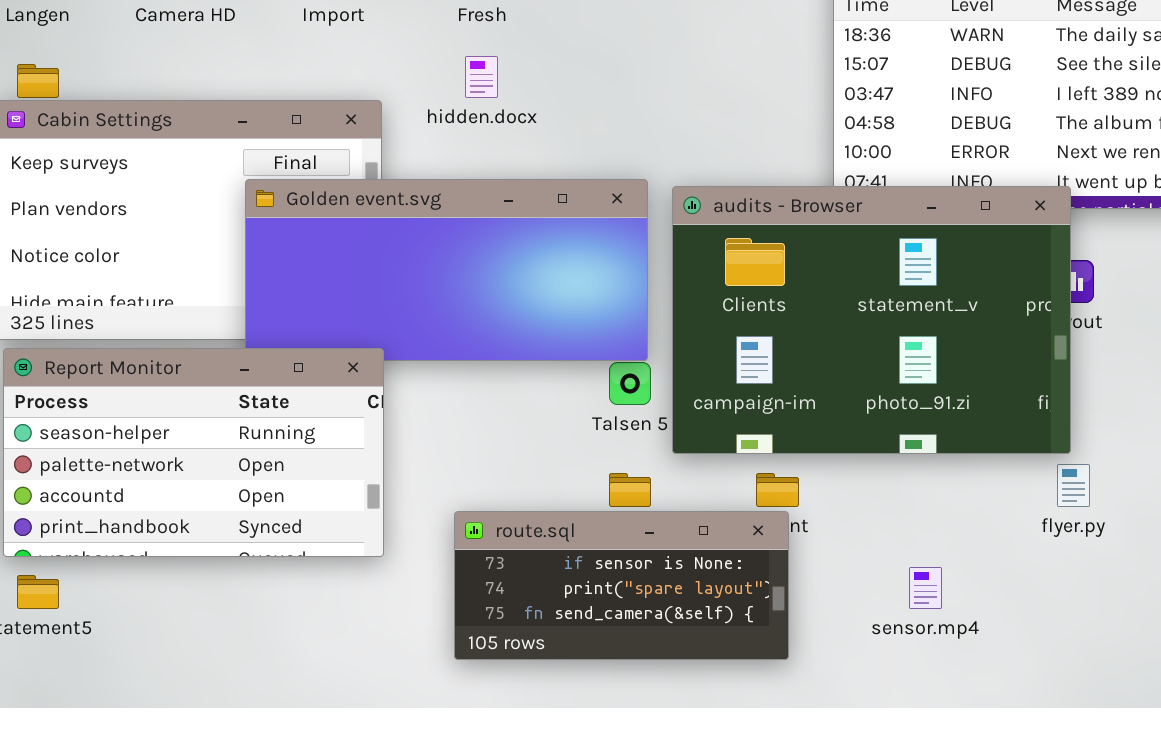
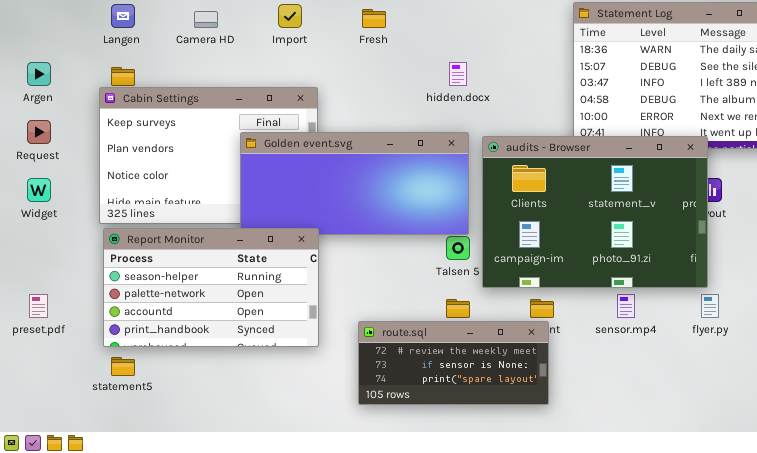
hidden.docx: [465,56,498,98] -> [449,62,467,86], moved
route.sql: [454,511,789,660] -> [358,321,549,405], scrolled up 1 row
sensor.mp4: [909,567,942,609] -> [617,294,635,318], moved

